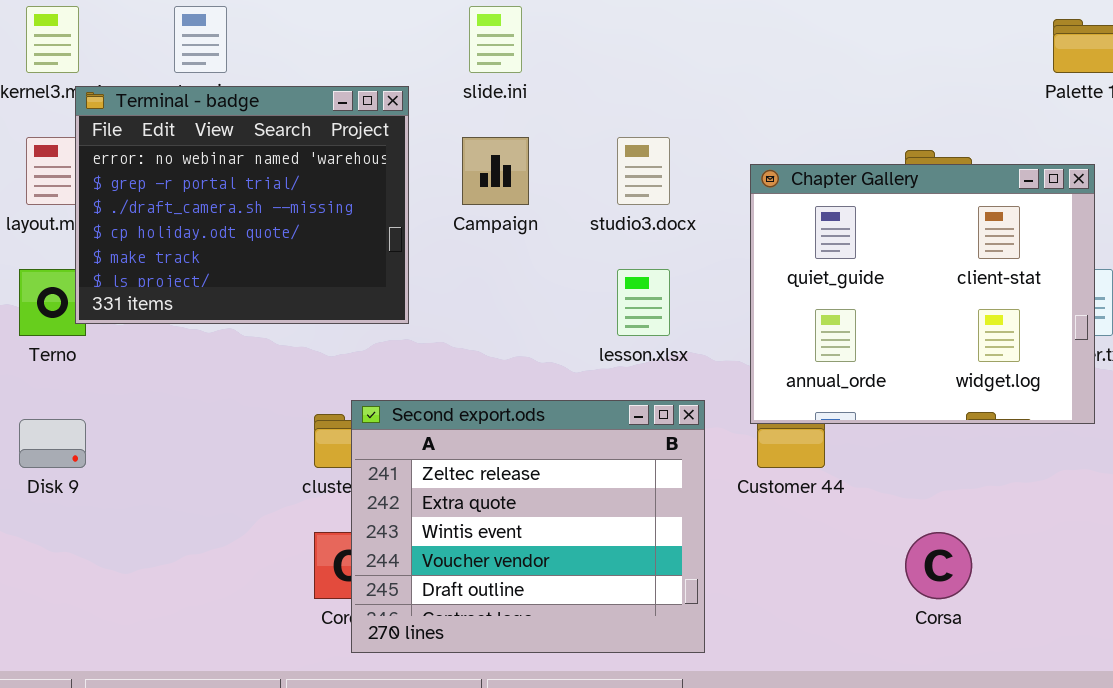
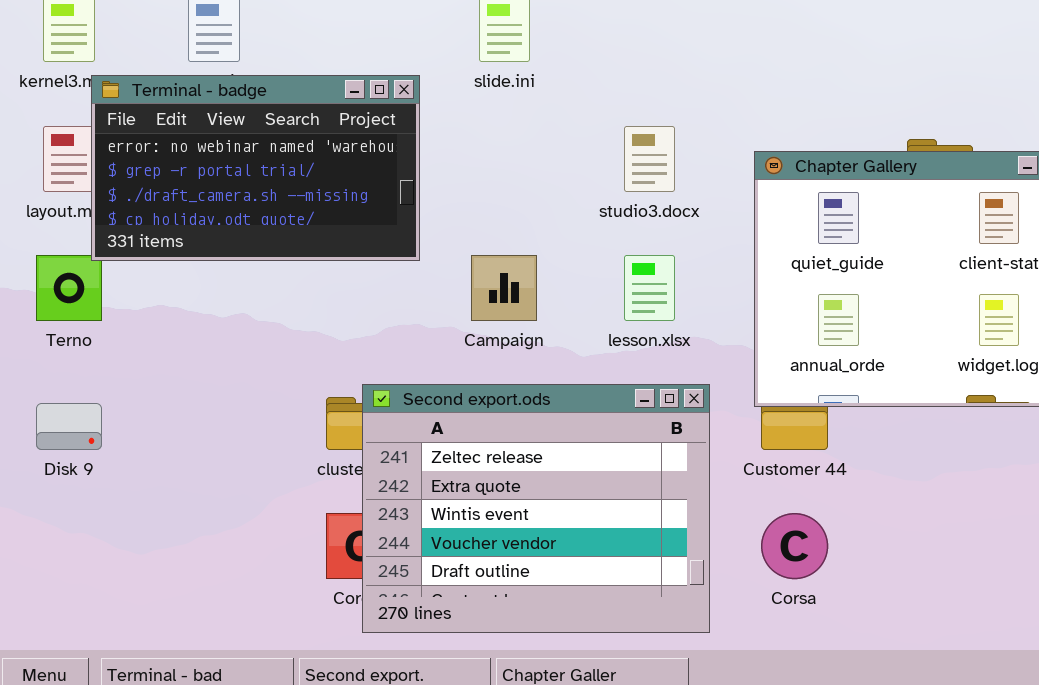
Terminal - badge: [75,86,409,324] -> [91,75,420,261], resized
Campaign: [462,137,529,205] -> [471,255,537,321], moved
Corsa: [905,532,972,599] -> [761,513,828,579], moved

